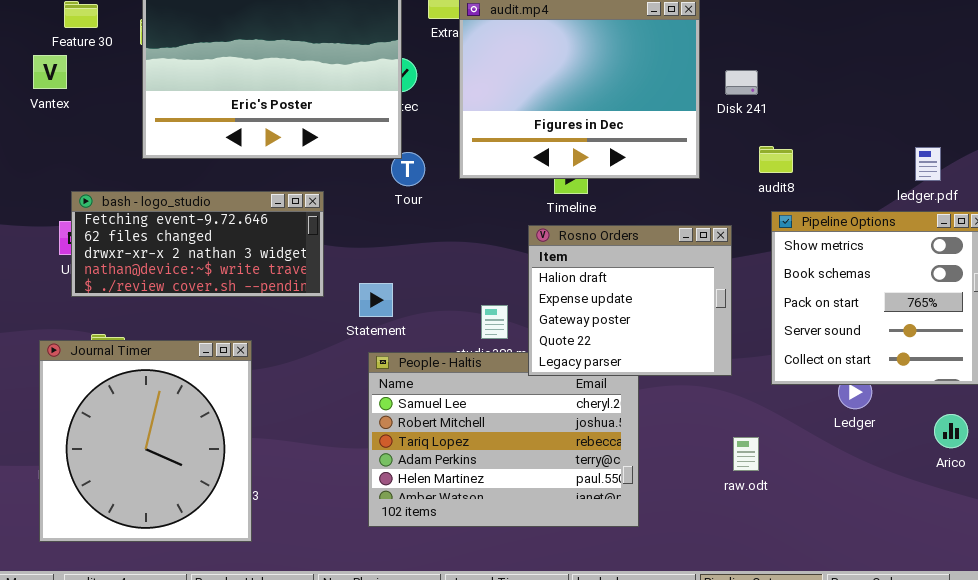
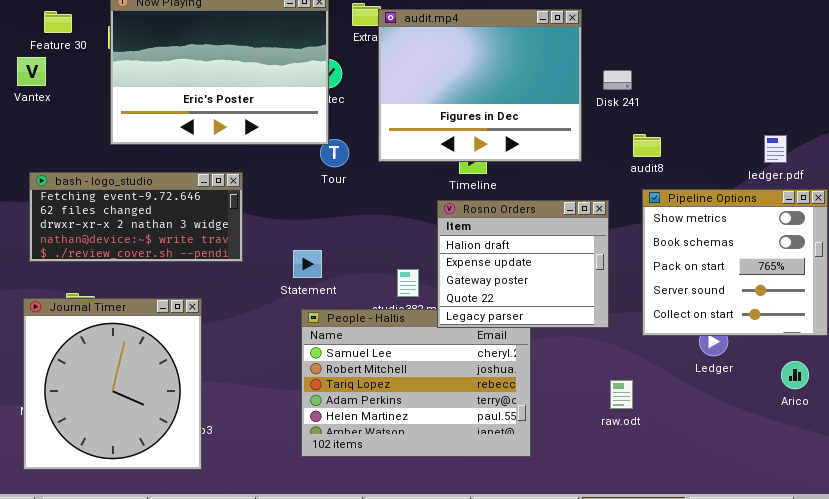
bash - logo_studio: [71,191,324,297] -> [29,172,243,262], moved

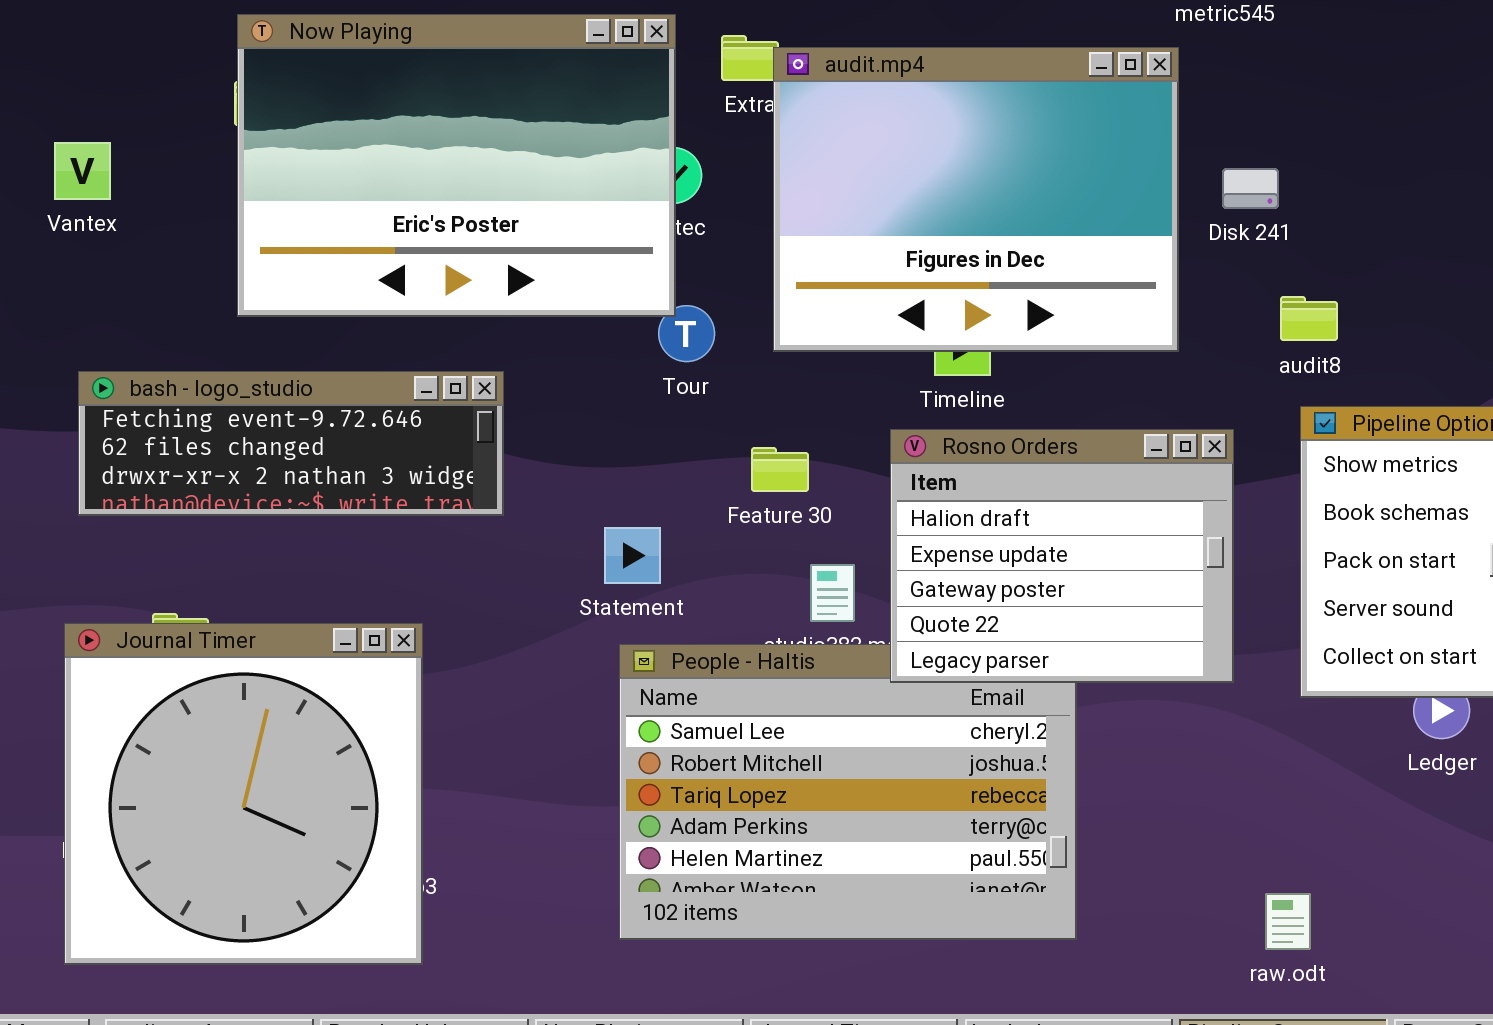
Feature 30: [44,11,72,33] -> [751,447,809,492], moved
bash - logo_studio: [29,172,243,262] -> [78,371,504,516], resized
raw.odt: [610,380,633,409] -> [1265,893,1311,950], moved

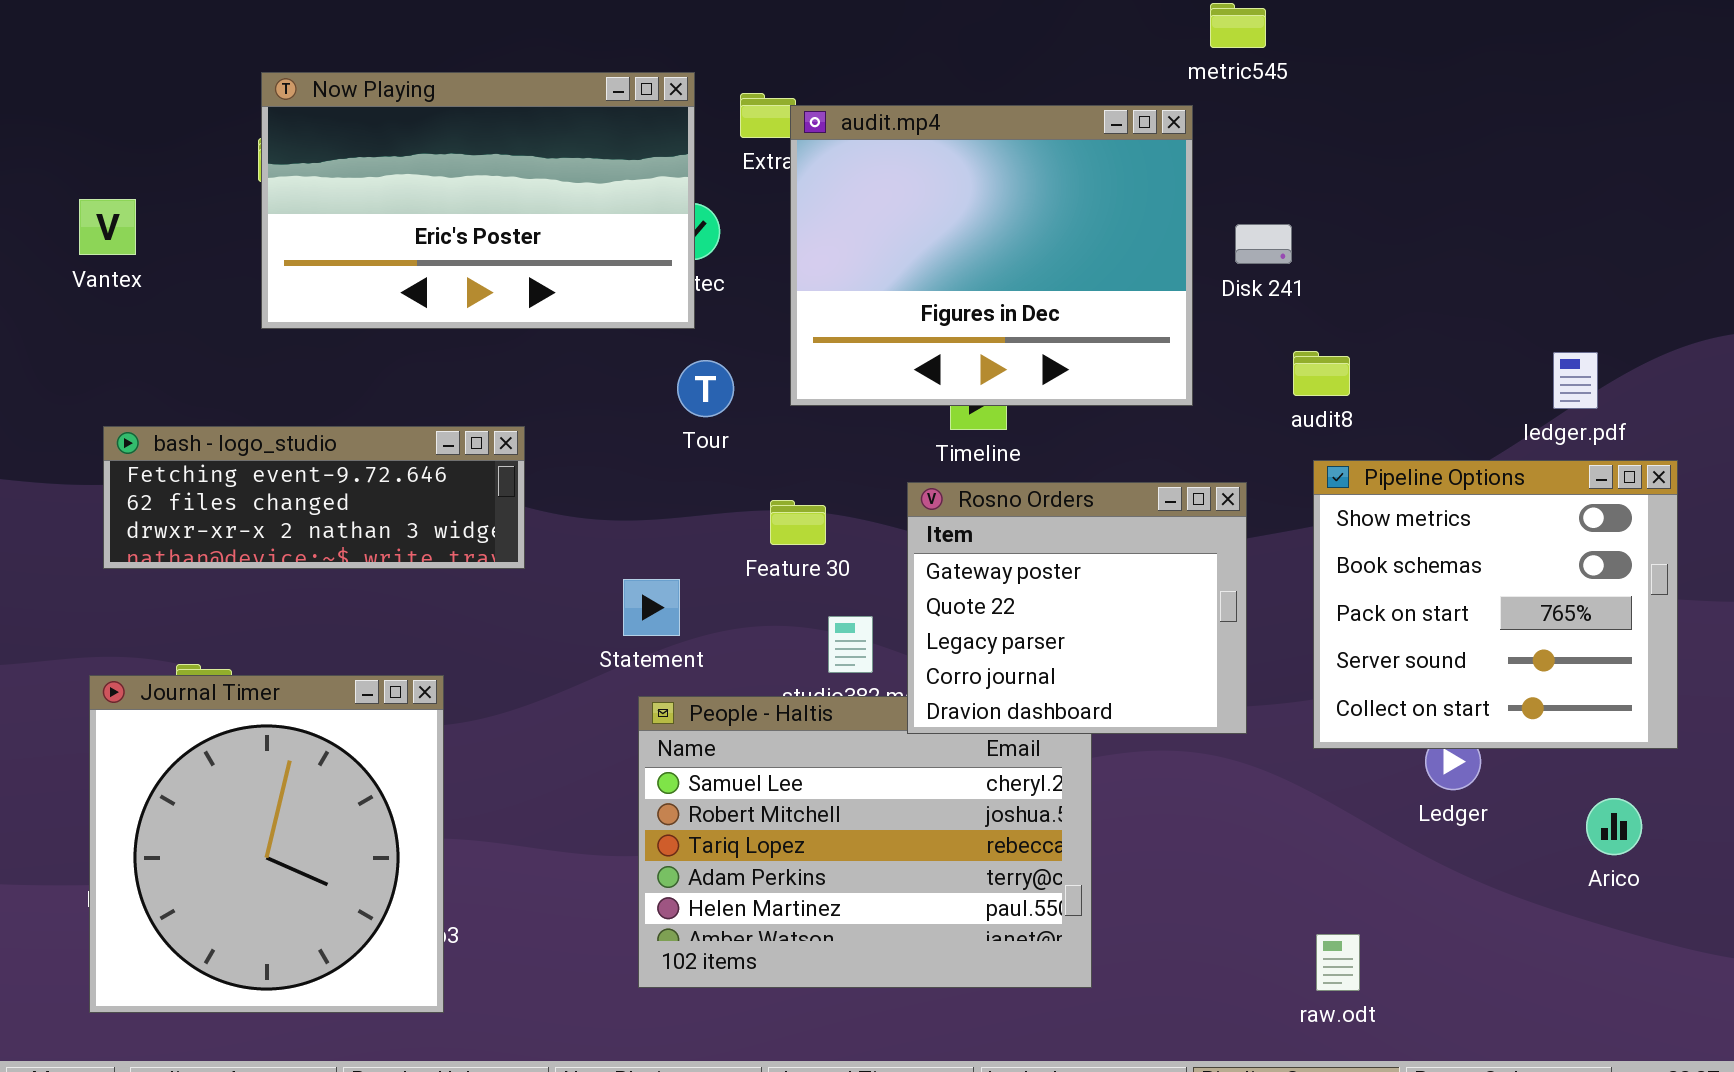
Now Playing: [237,14,676,317] -> [261,72,695,329], resized
Rosno Orders: [890,429,1234,683] -> [907,482,1247,734], scrolled down 2 rows
raw.odt: [1265,893,1311,950] -> [1316,934,1360,991], moved

